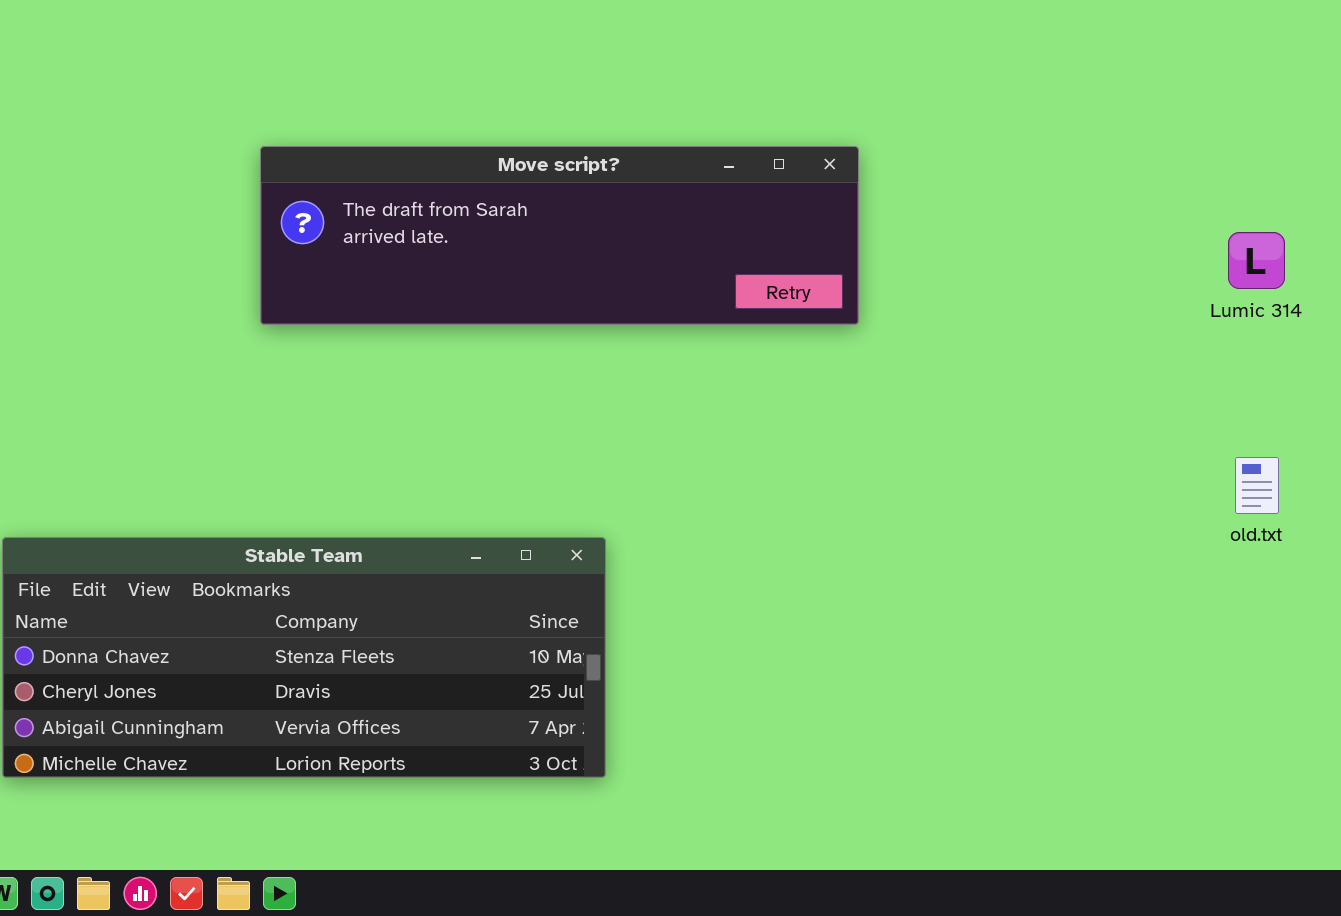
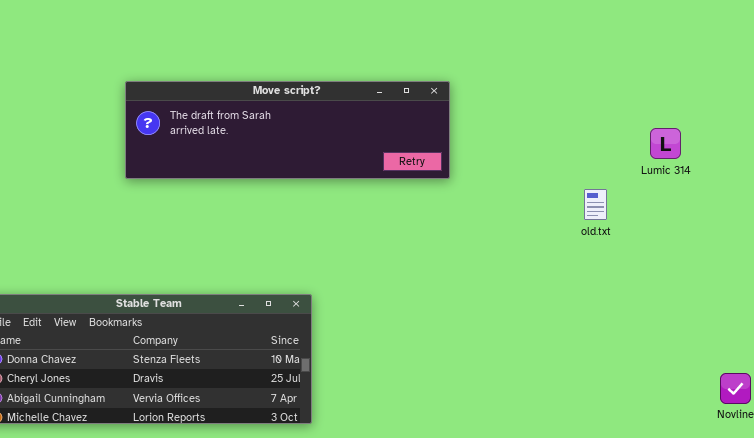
old.txt: [1235,457,1279,514] -> [584,189,607,220], moved

